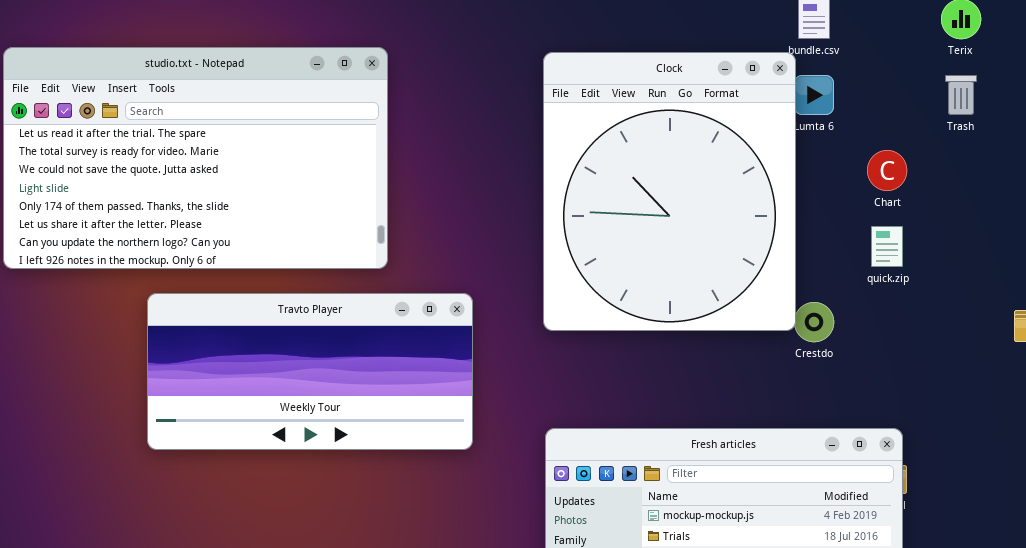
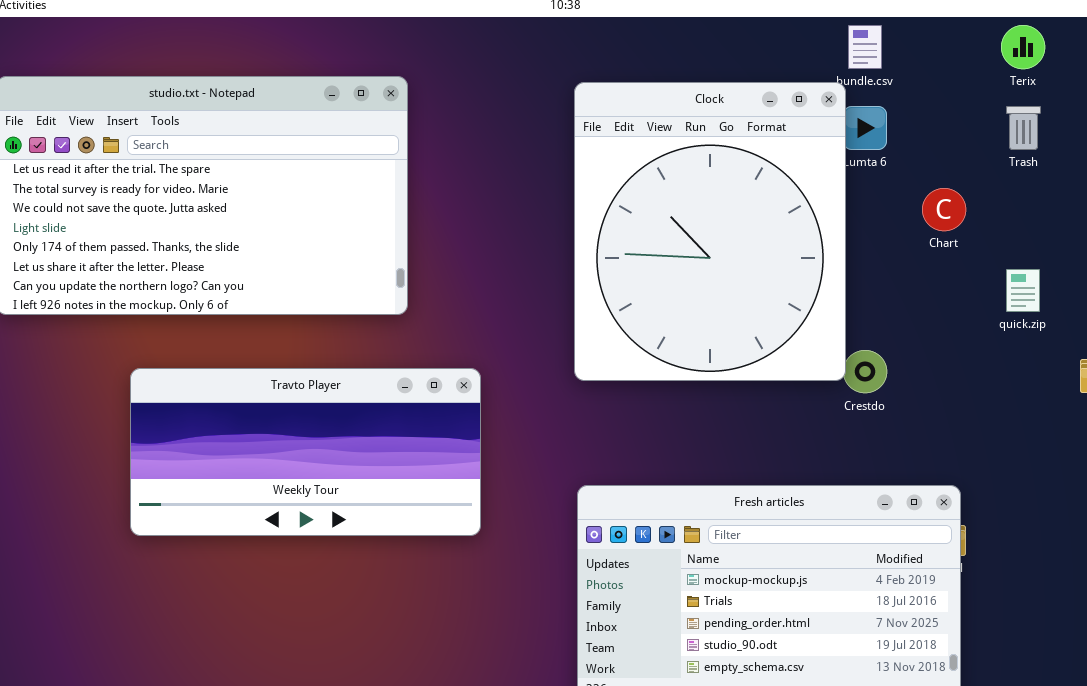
quick.zip: [871,226,903,267] -> [1006,269,1040,312], moved
Travto Player: [147,293,473,450] -> [130,368,481,536], moved

